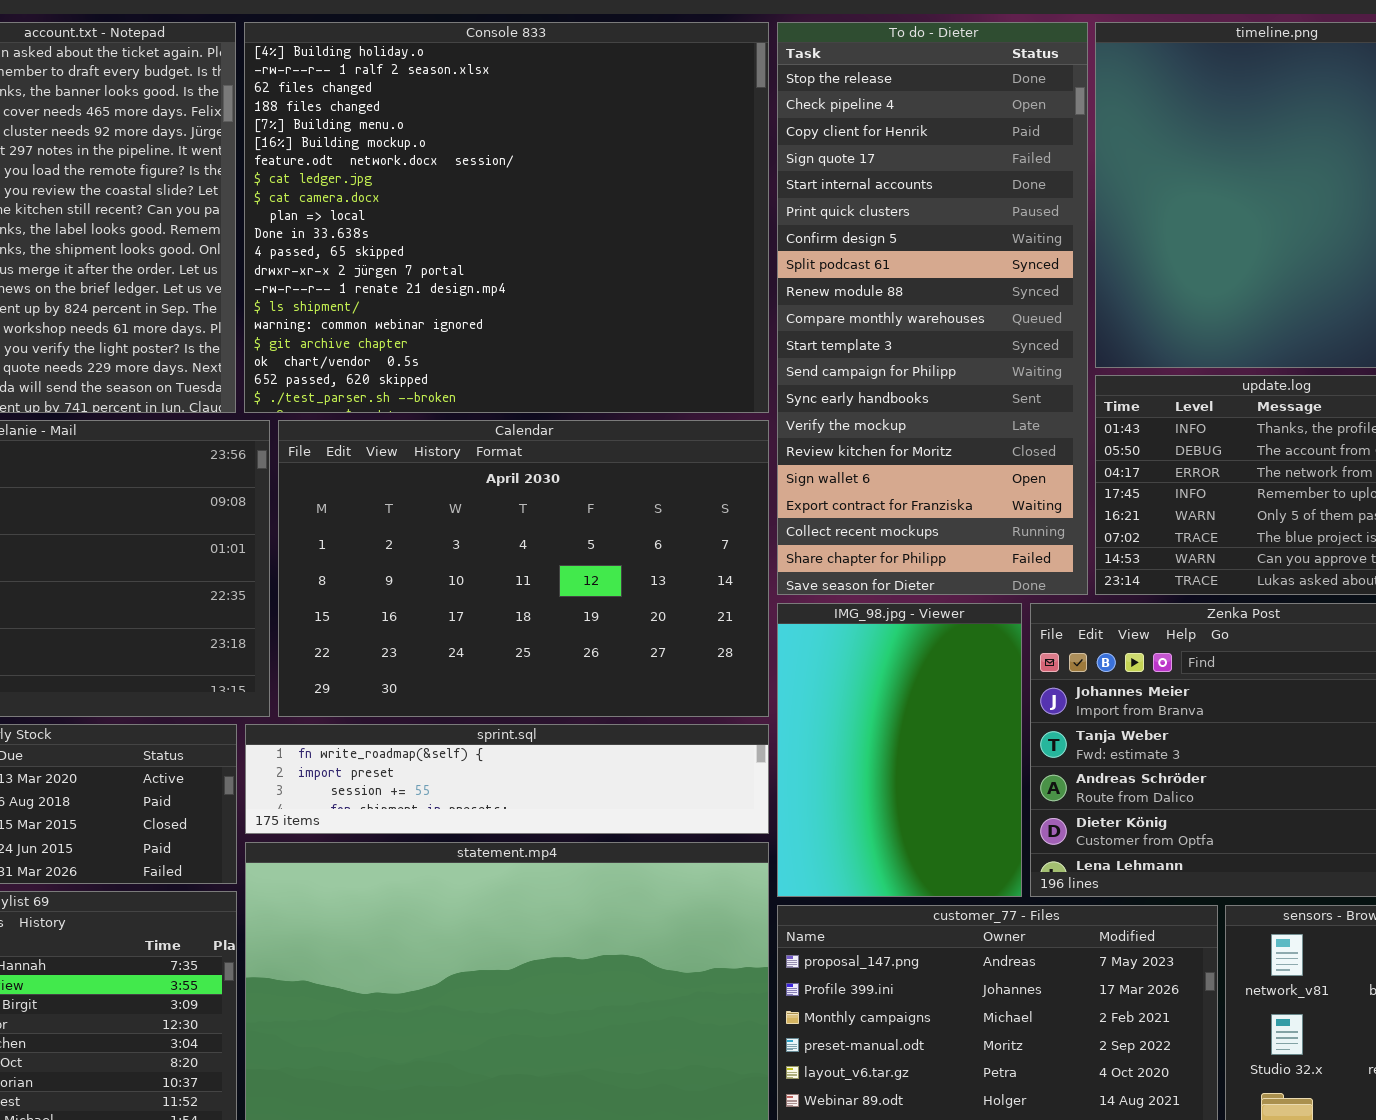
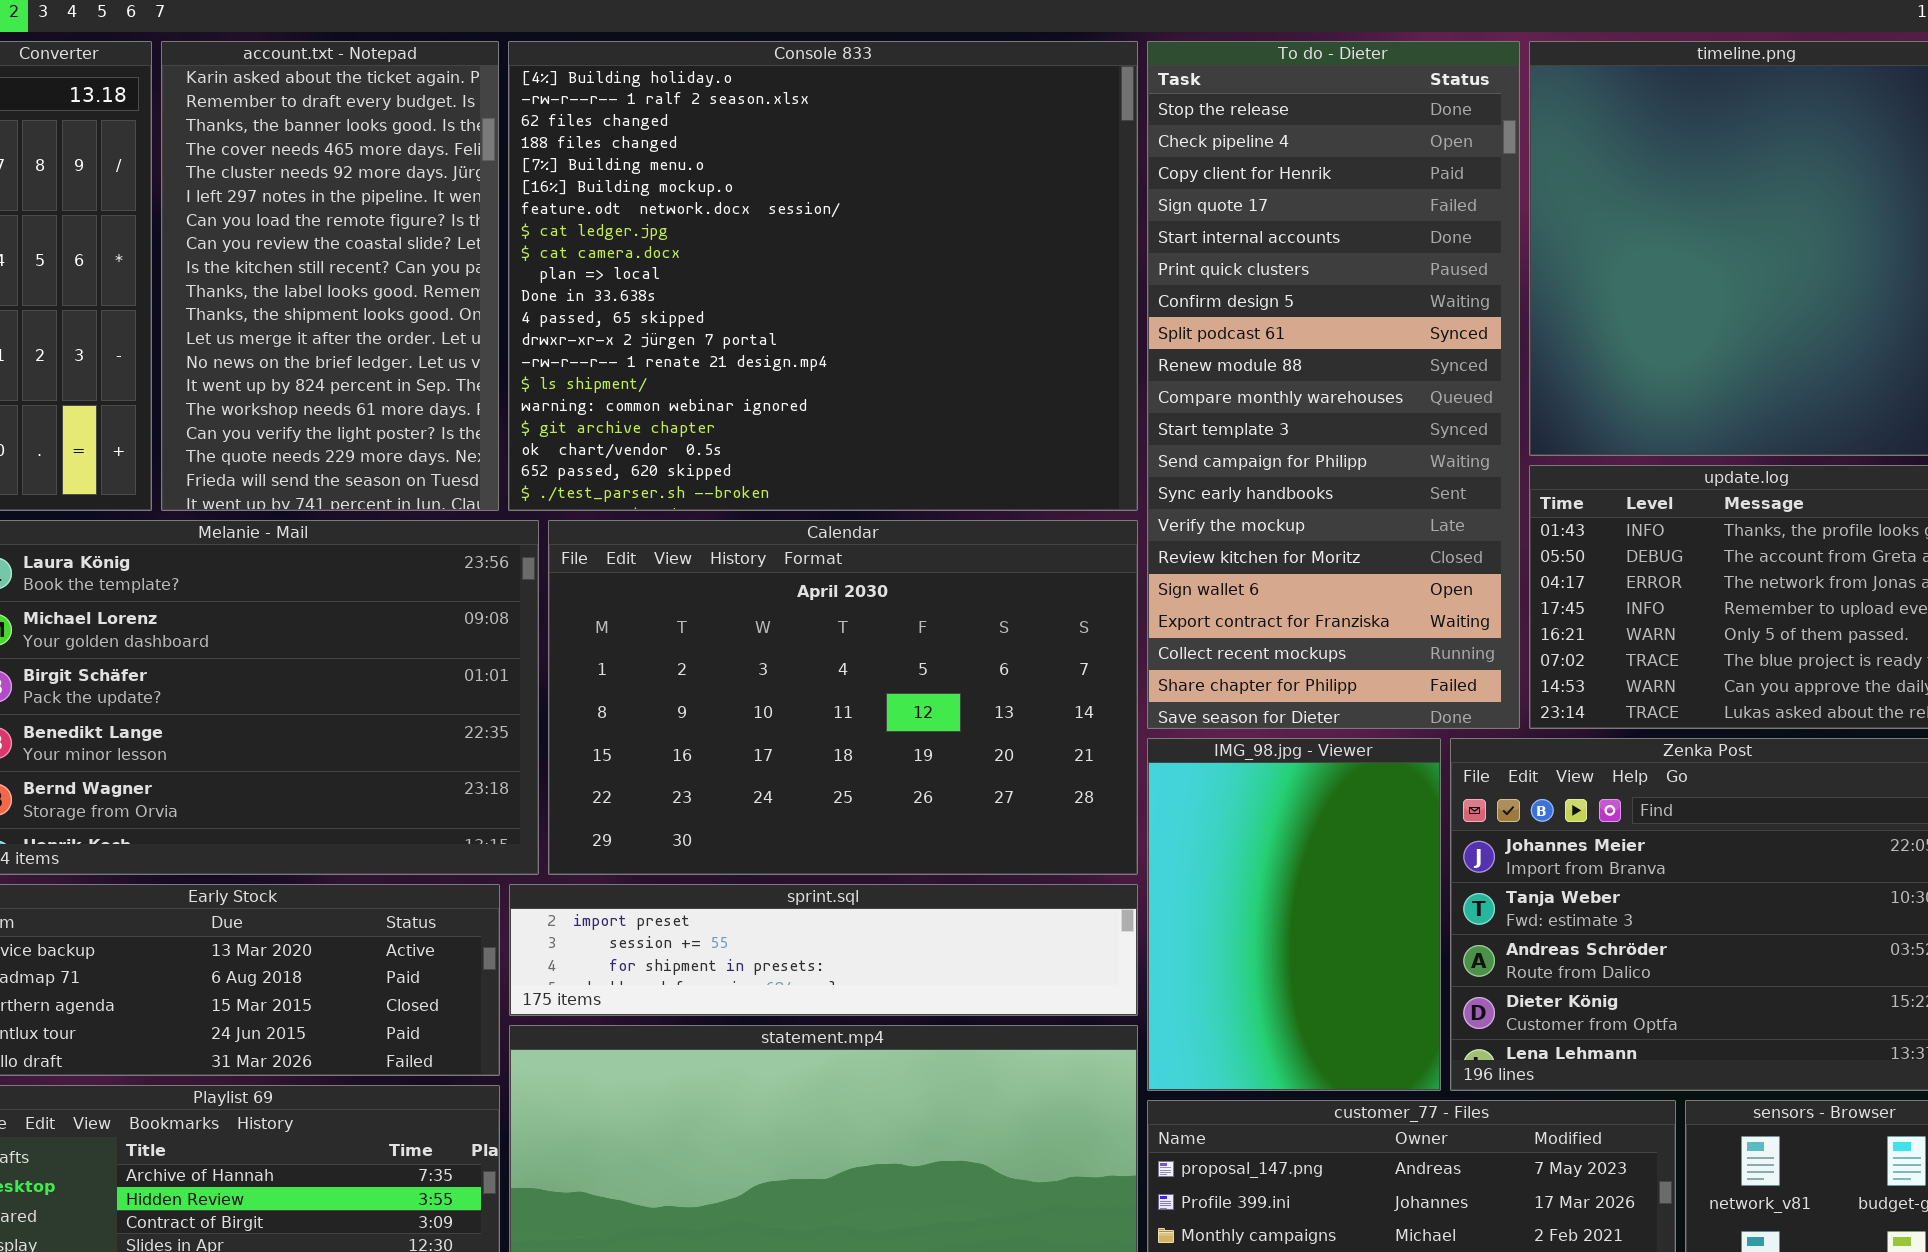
sprint.sql: [245,724,769,834] -> [509,884,1138,1016], scrolled down 1 row

